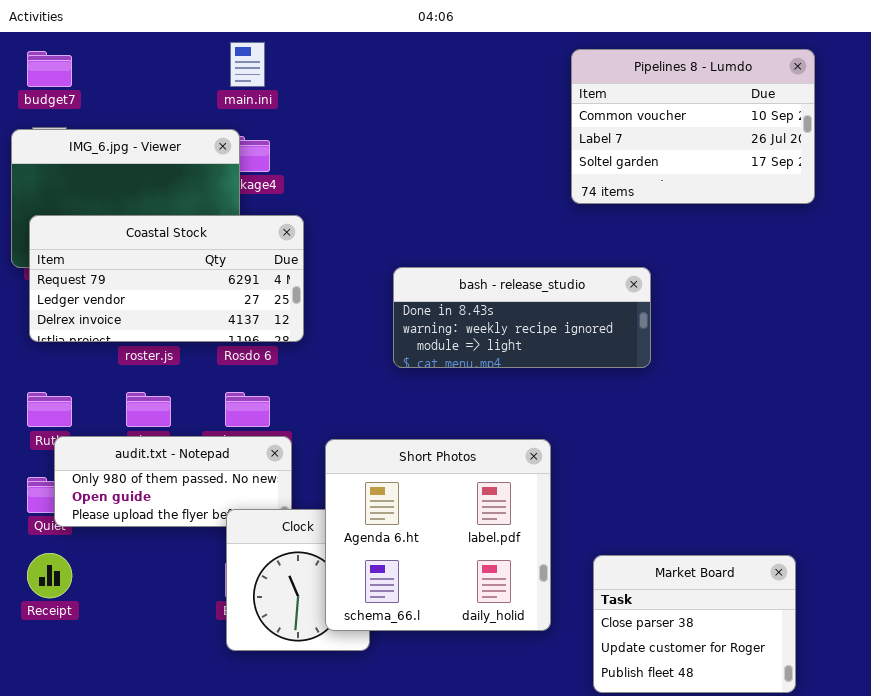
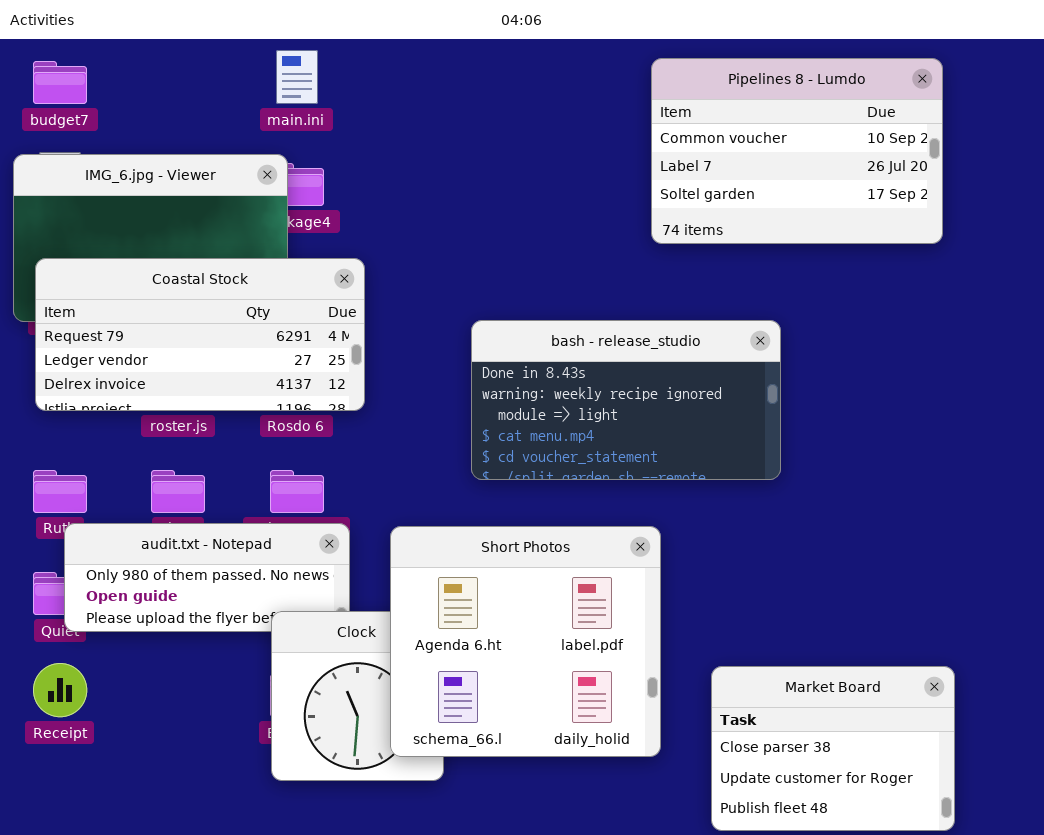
Pipelines 8 - Lumdo: [571,49,815,204] -> [651,58,943,244], moved
bash - release_studio: [393,267,651,368] -> [471,320,781,480], resized

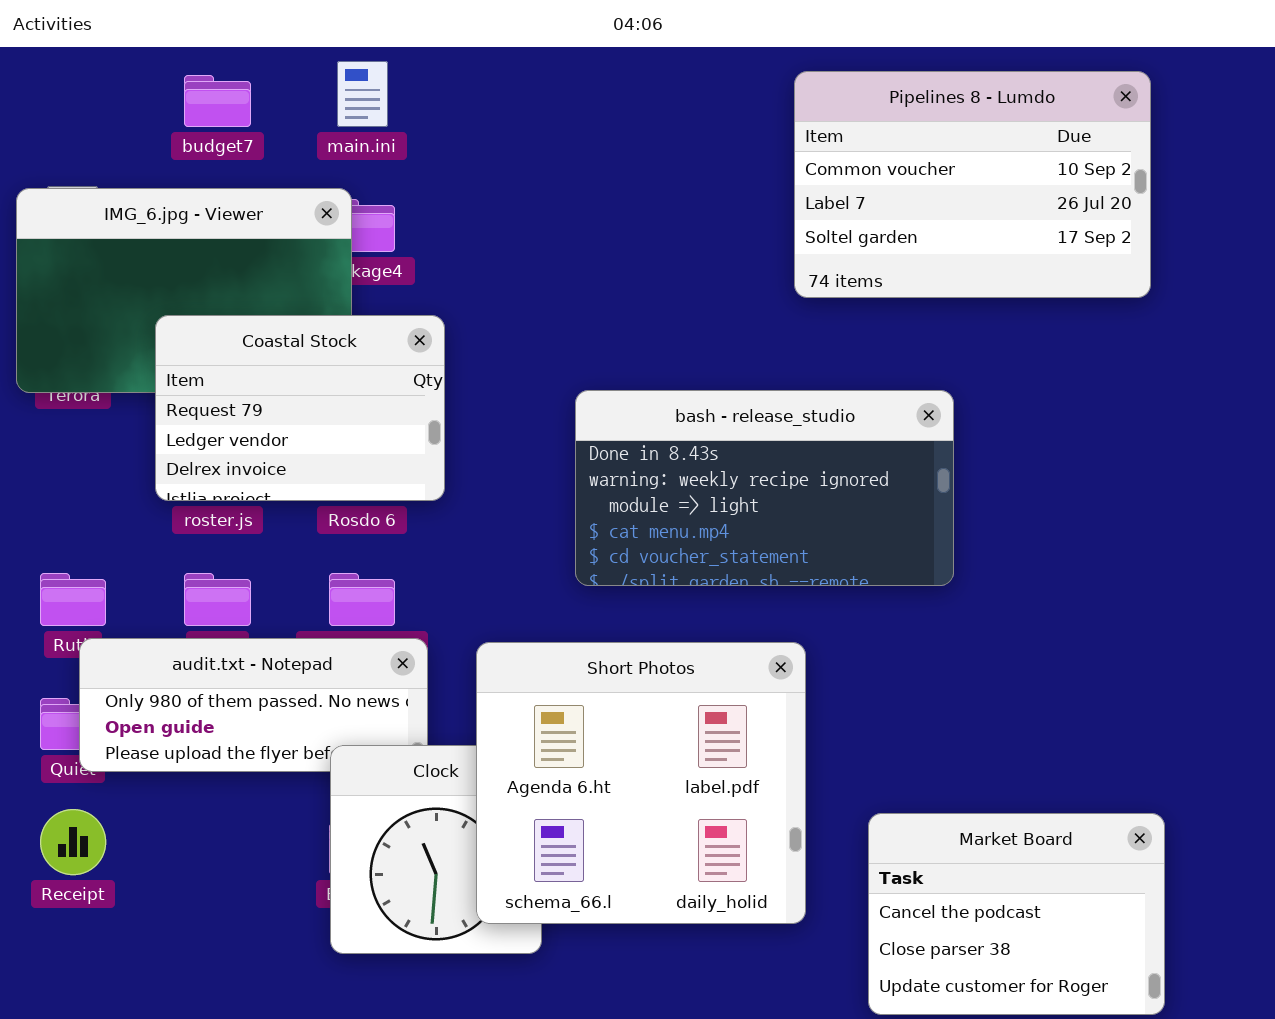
budget7: [33,61,87,104] -> [184,75,251,127], moved
Coastal Stock: [35,258,365,411] -> [155,315,445,501], resized
Market Board: [711,666,955,831] -> [868,813,1165,1015], scrolled up 1 row

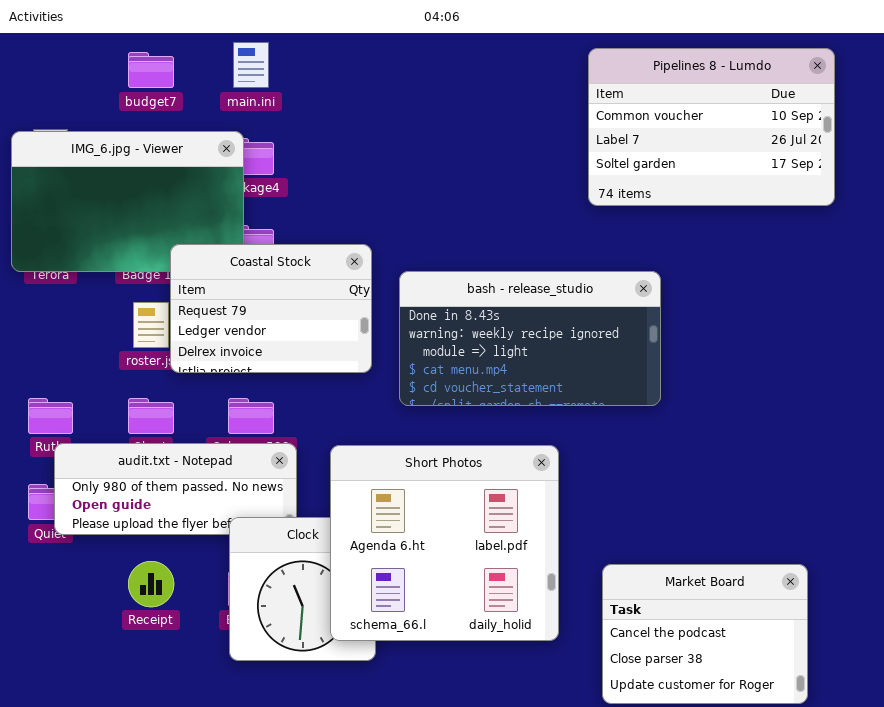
Pipelines 8 - Lumdo: [794,71,1151,298] -> [588,48,835,206], moved
Coastal Stock: [155,315,445,501] -> [170,244,372,373], moved
Receipt: [40,809,106,875] -> [128,561,174,607], moved

